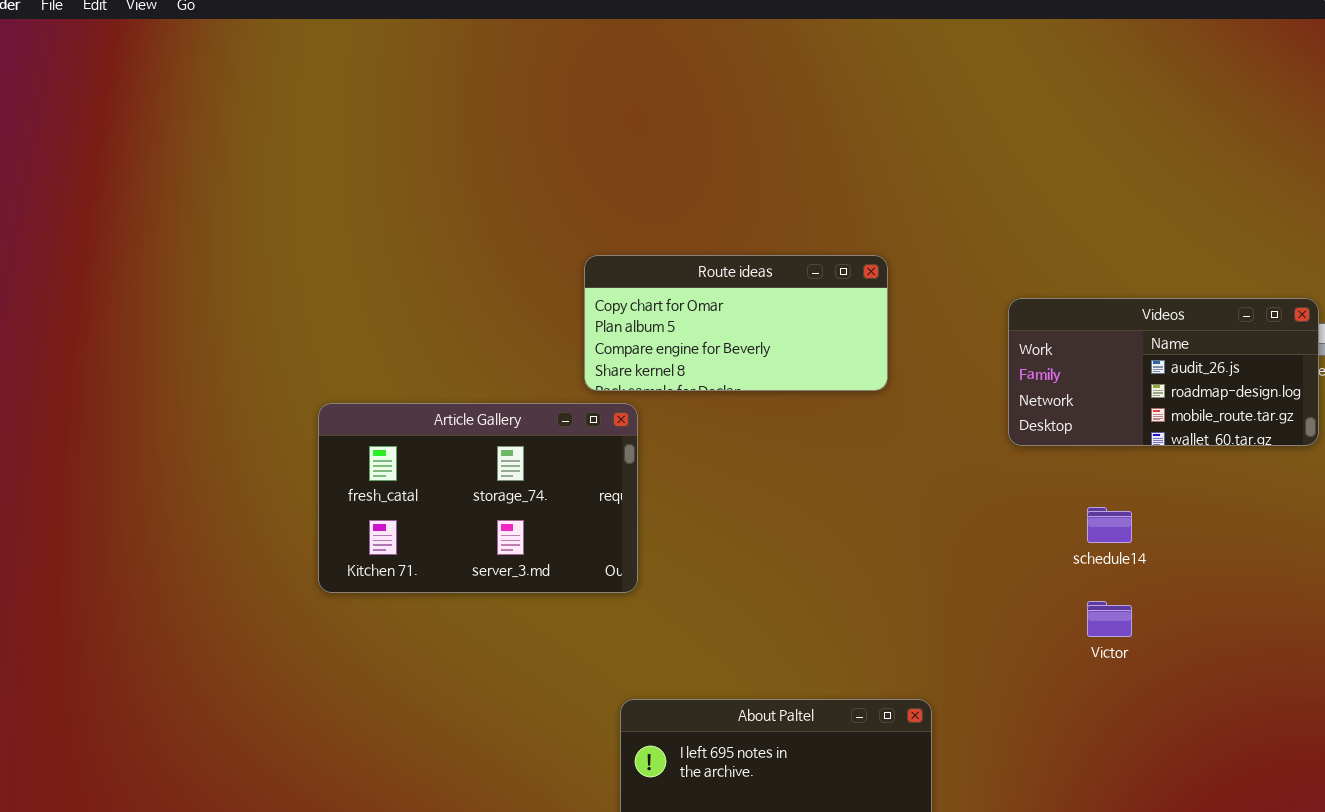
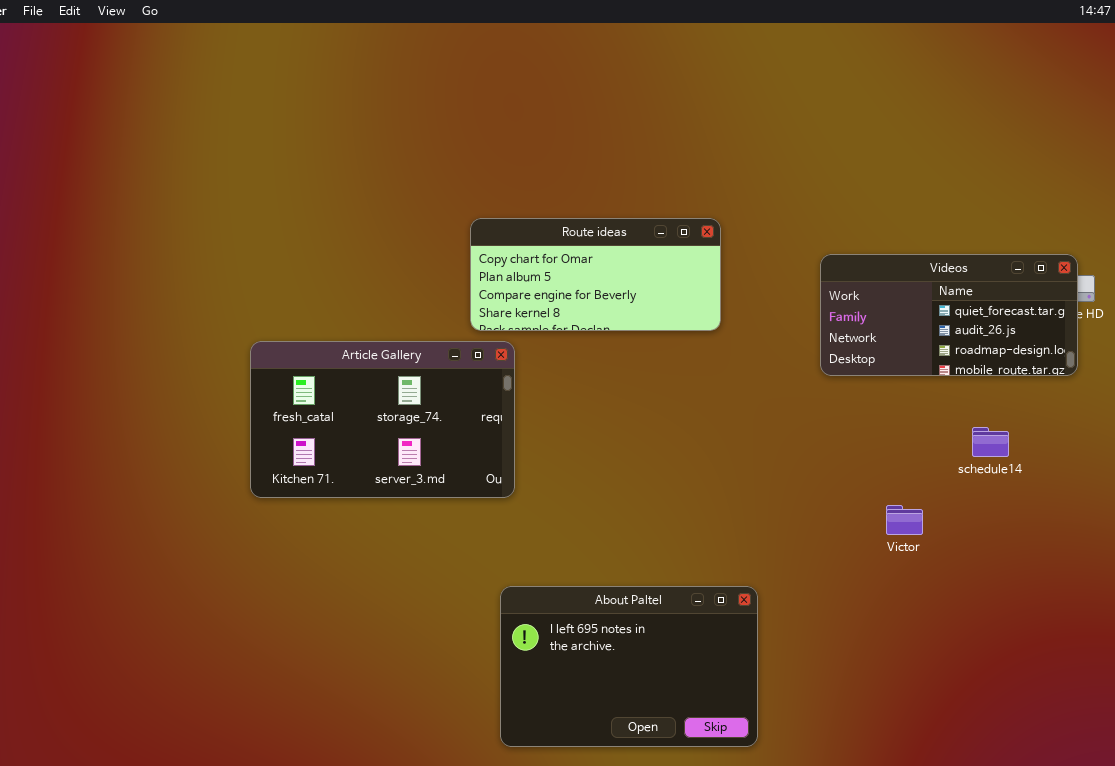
Videos: [1008,298,1319,446] -> [820,254,1078,376], scrolled up 1 row
schedule14: [1087,507,1132,543] -> [972,427,1009,457], moved

